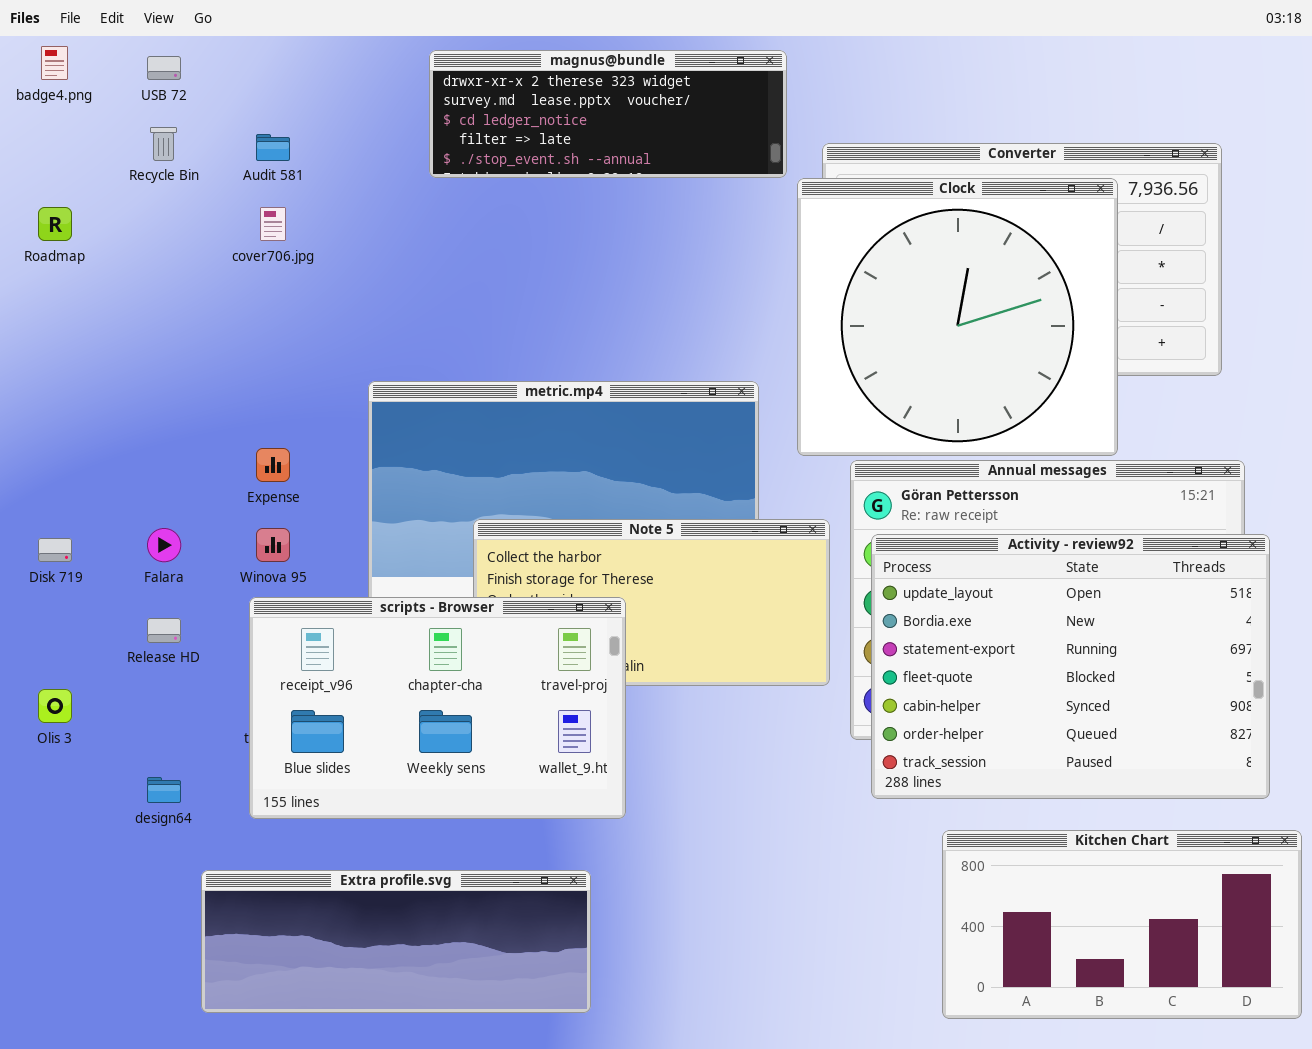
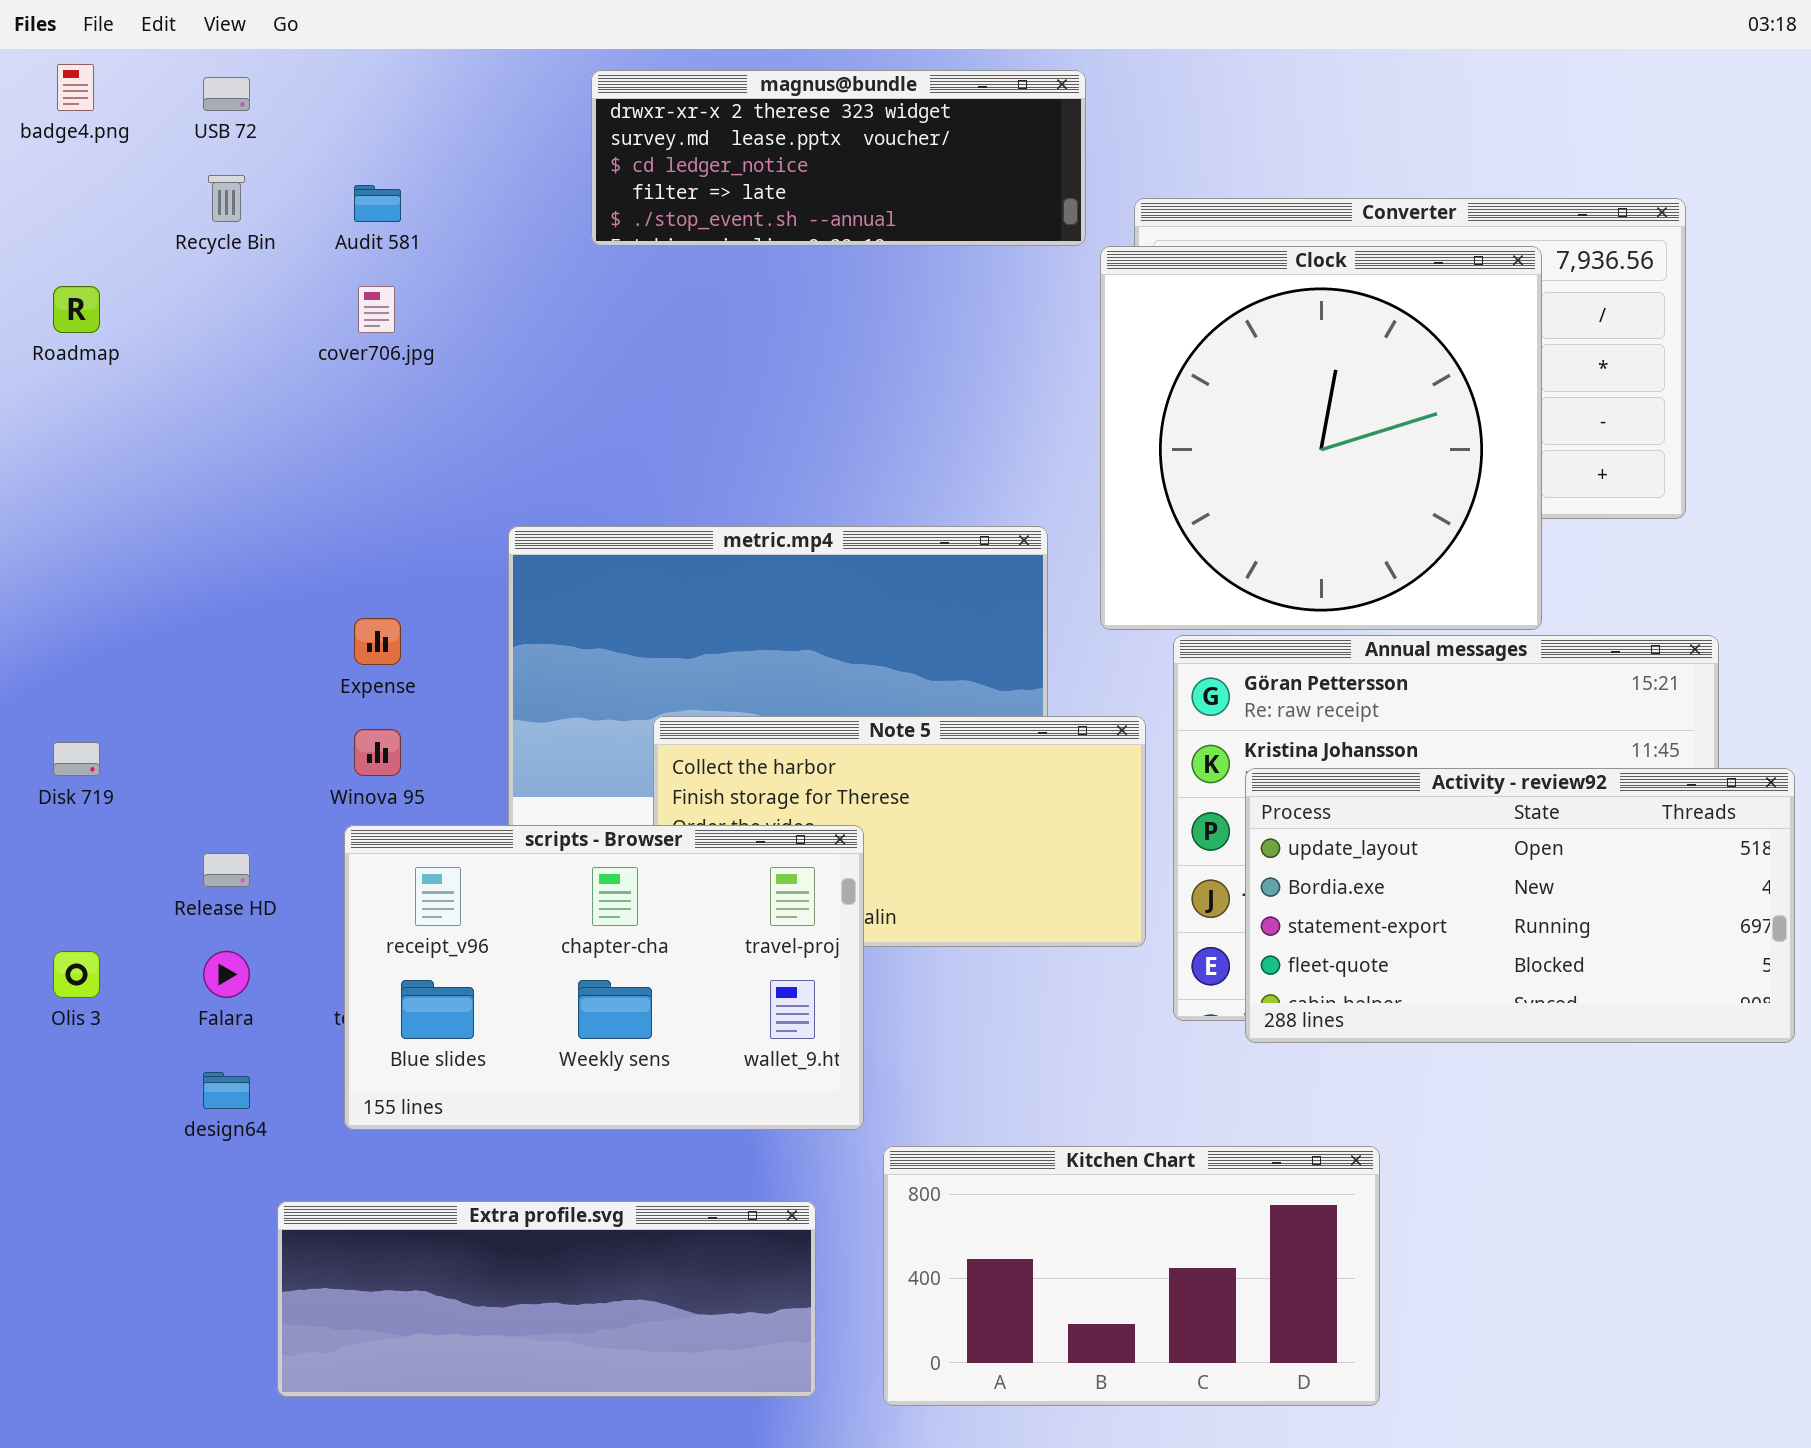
Falara: [147,528,181,562] -> [203,951,250,998], moved
Activity - review92: [871,534,1270,799] -> [1245,768,1795,1043], moved, resized
Kitchen Chart: [942,830,1302,1019] -> [883,1146,1380,1406], moved

